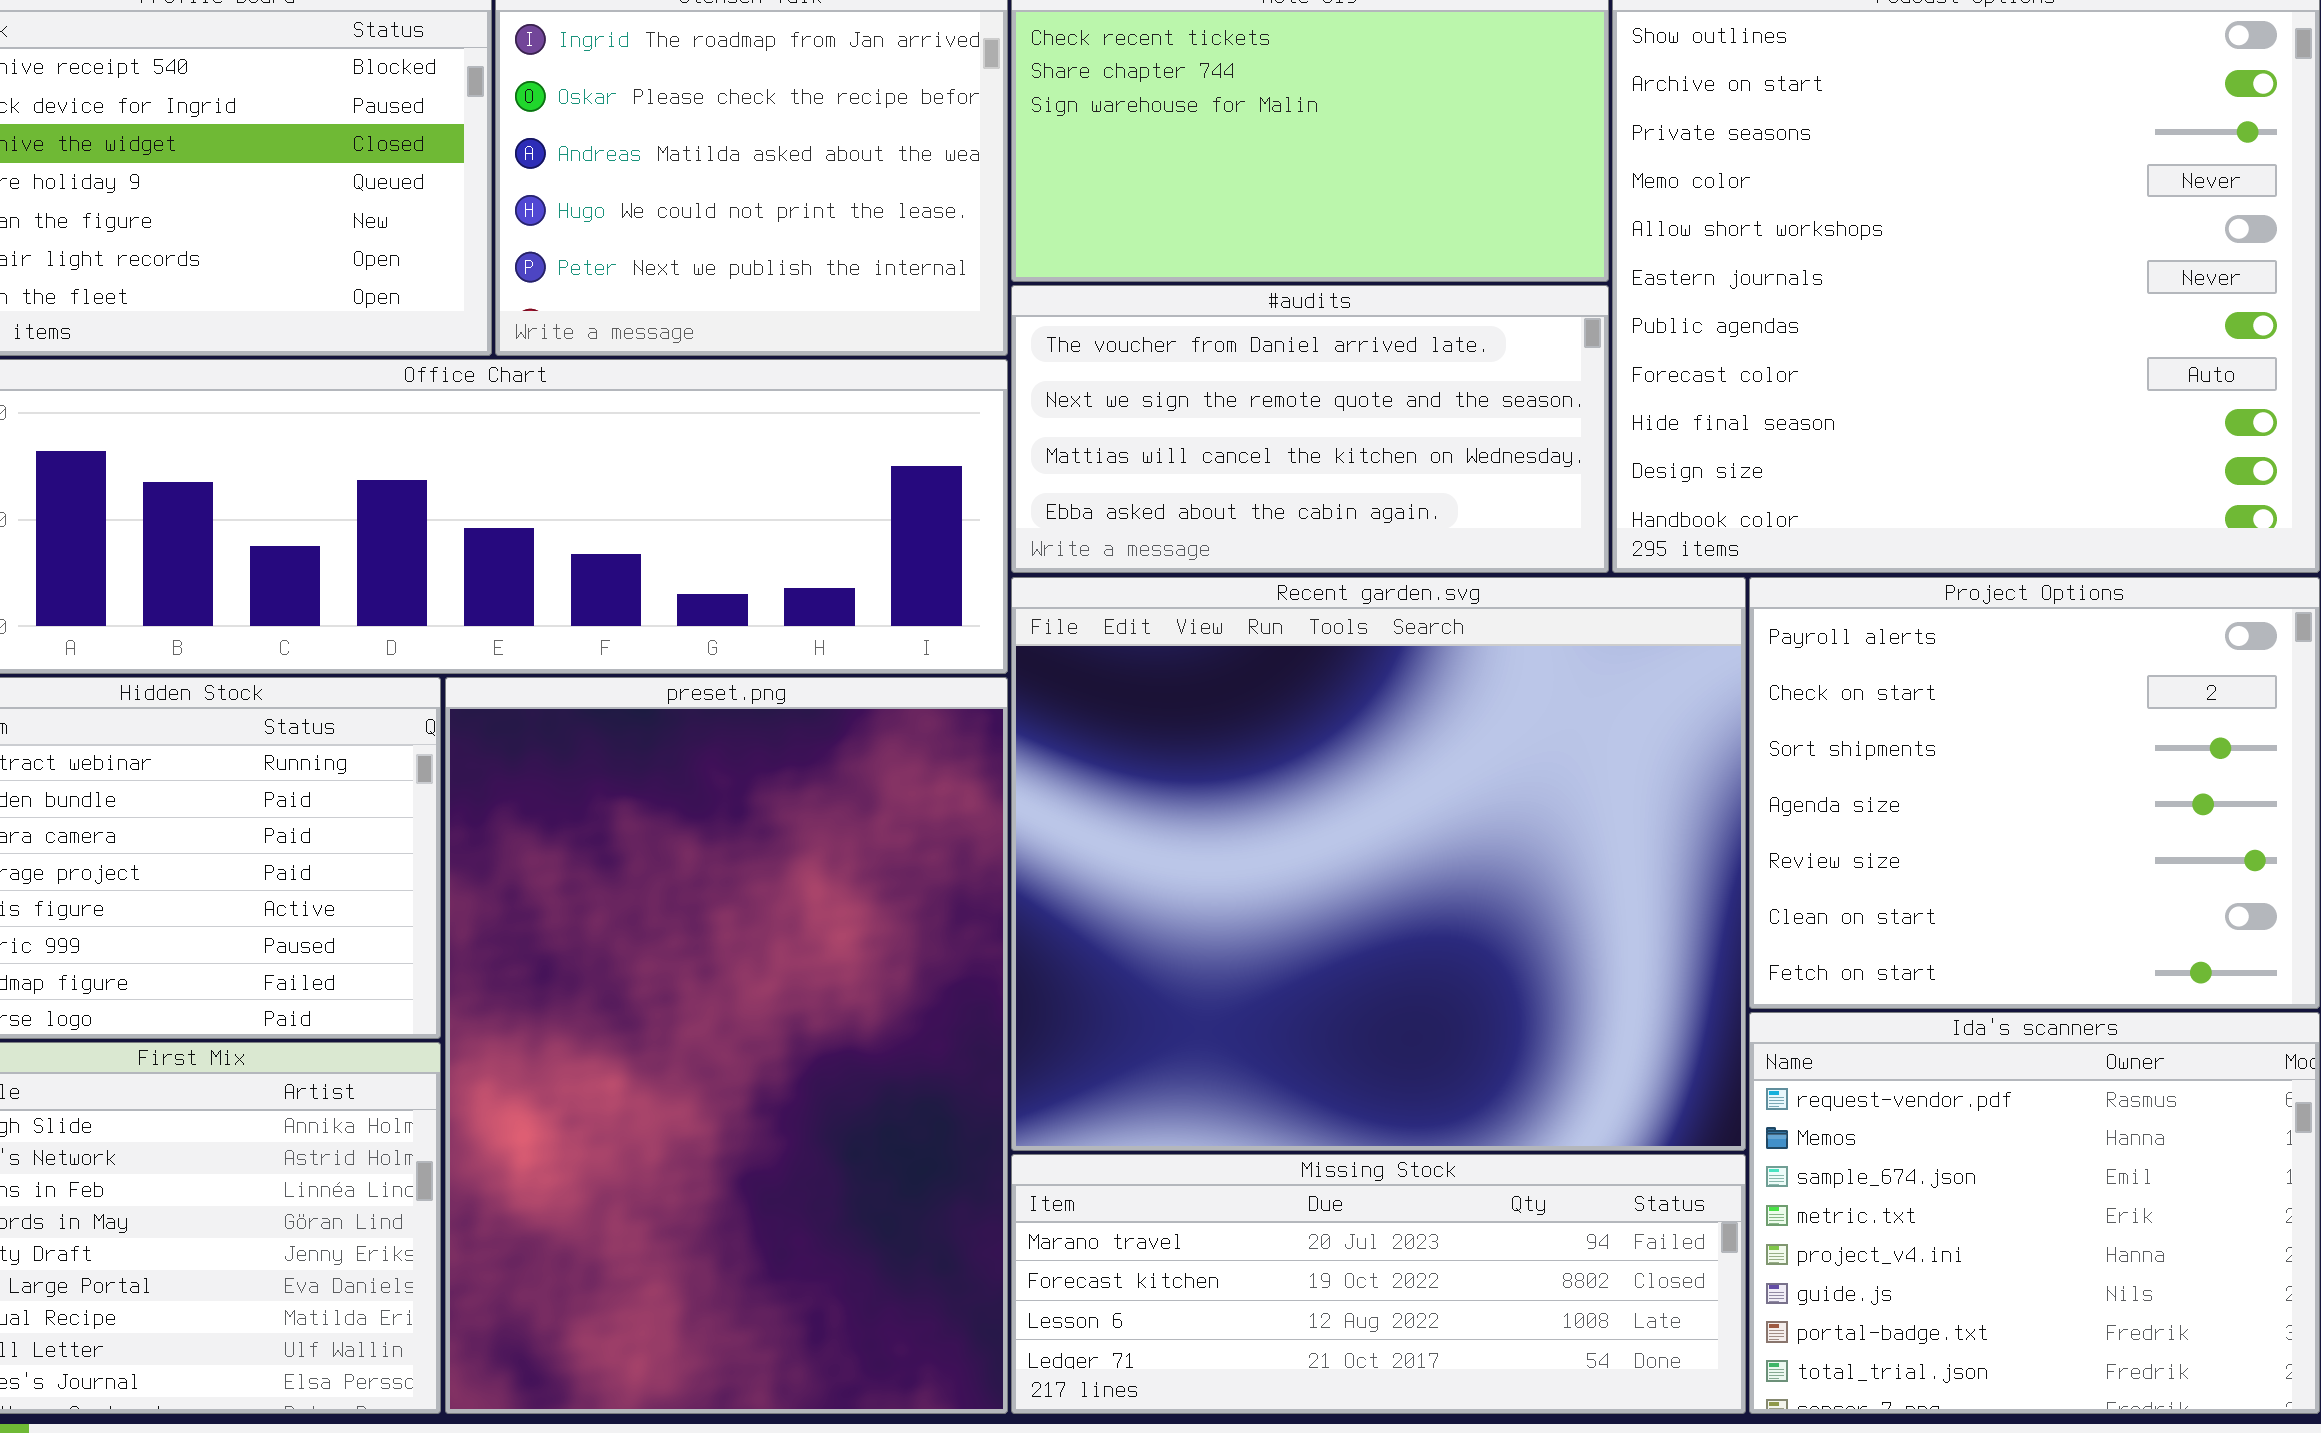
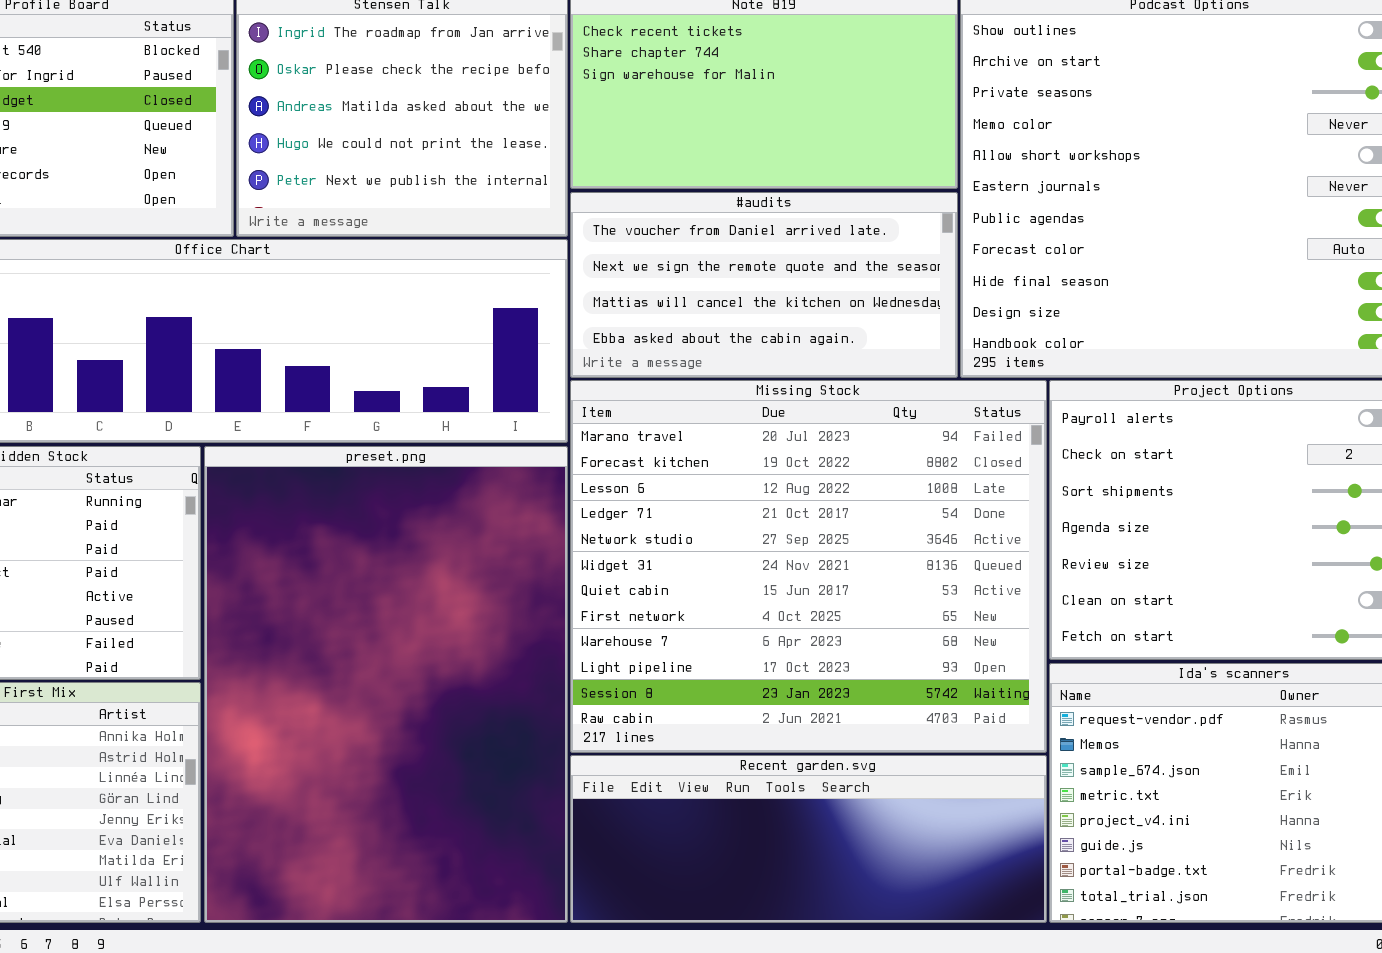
Recent garden.svg: [1011,577,1746,1151] -> [570,755,1047,923], moved, resized
Missing Stock: [1011,1154,1746,1414] -> [570,380,1047,753], moved, resized

